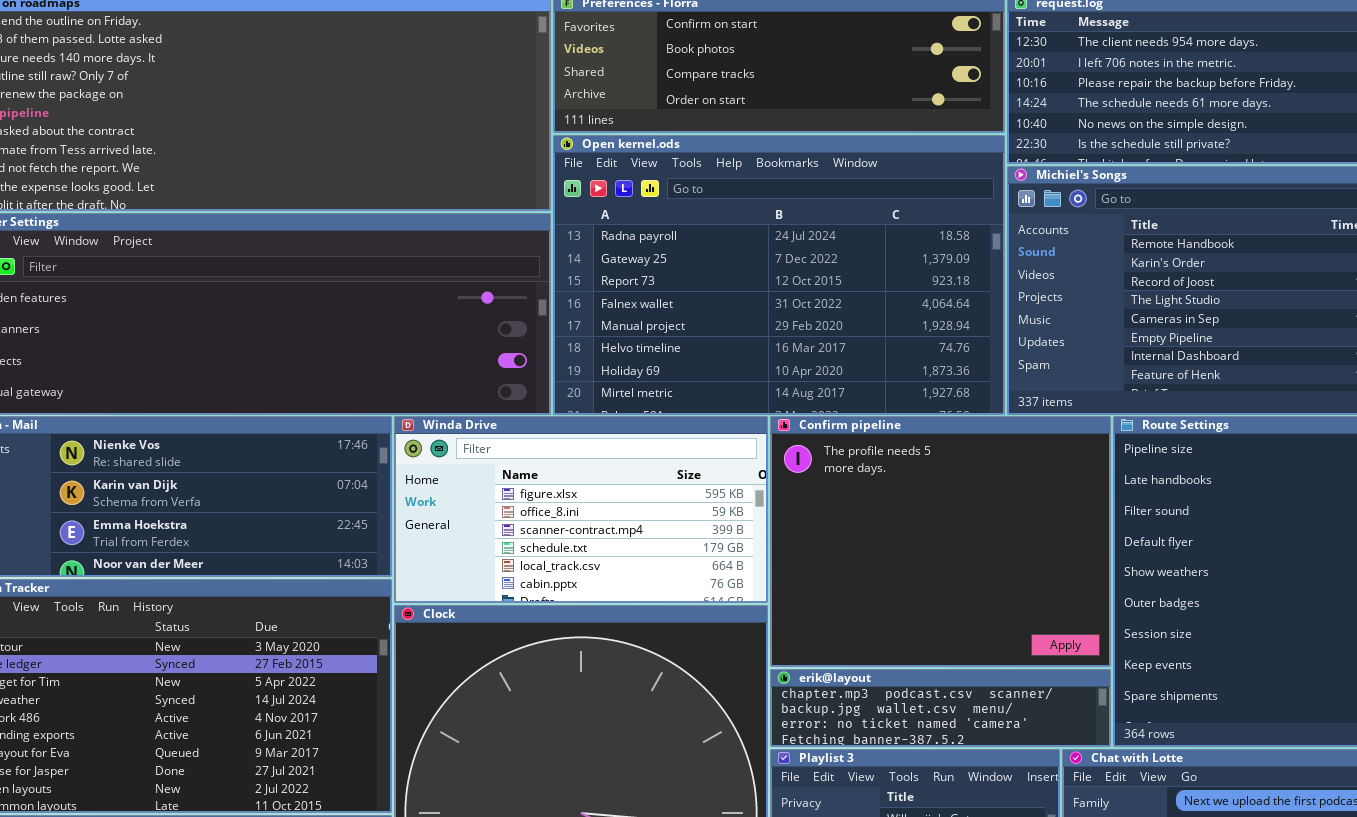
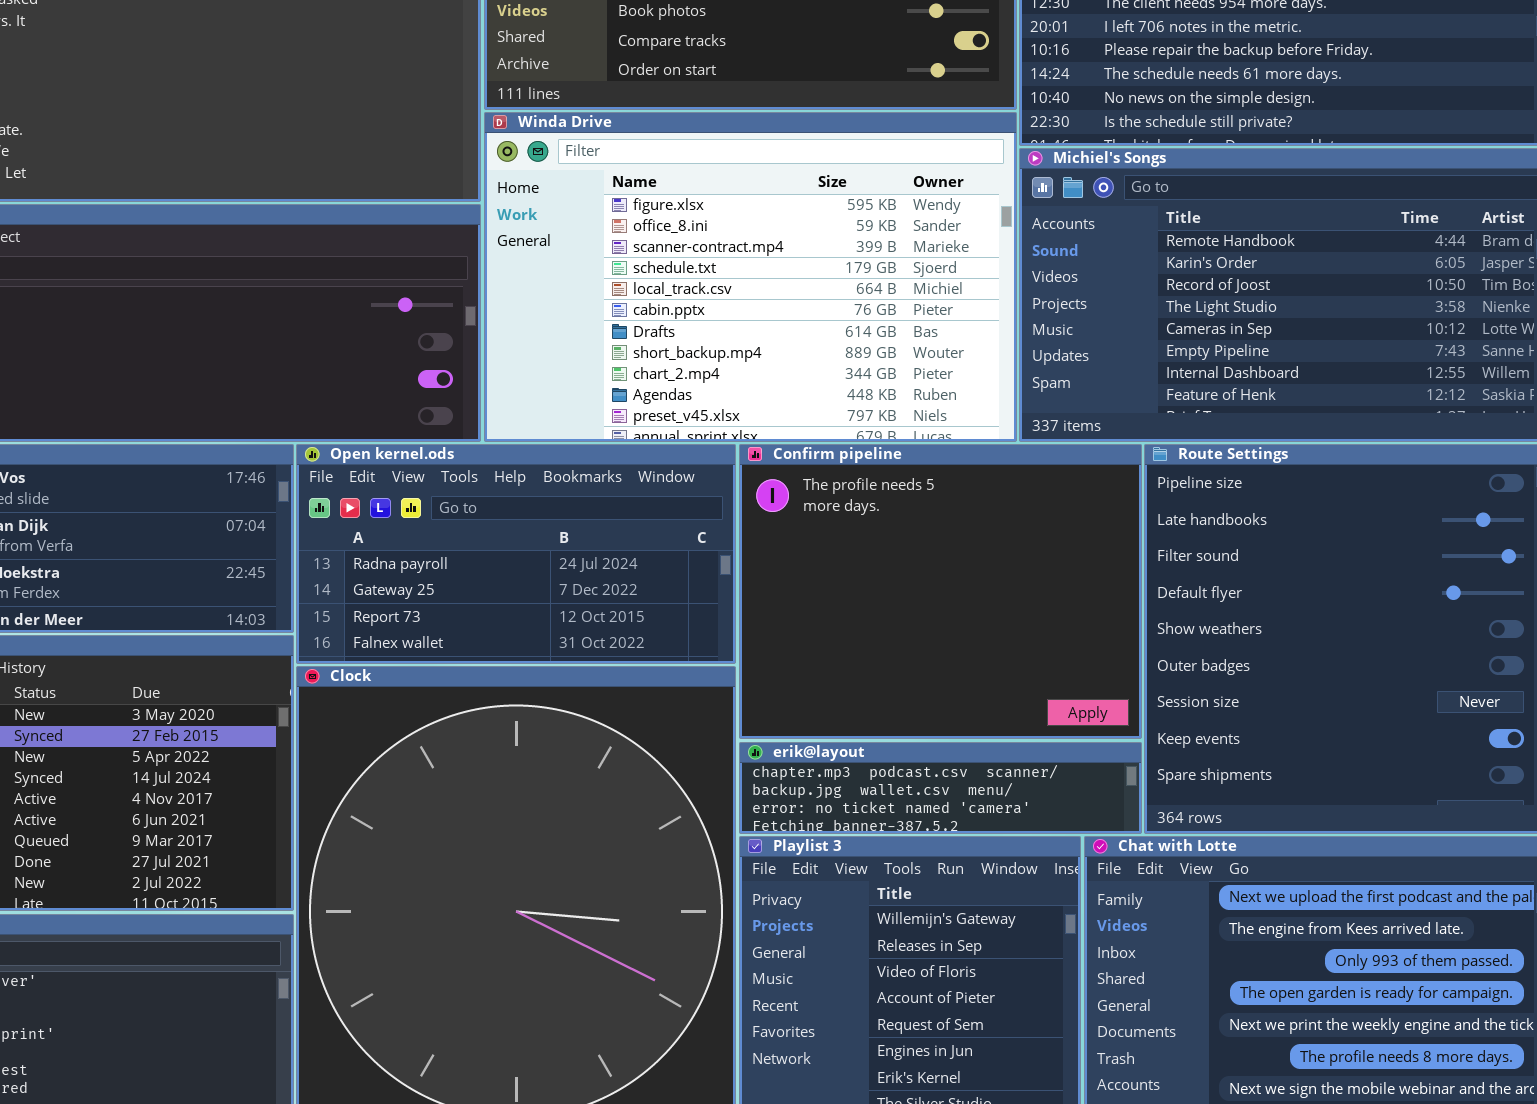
Open kernel.ods: [553,135,1005,415] -> [296,444,736,664], moved, resized
Winda Drive: [394,416,768,603] -> [484,112,1017,442], moved, resized

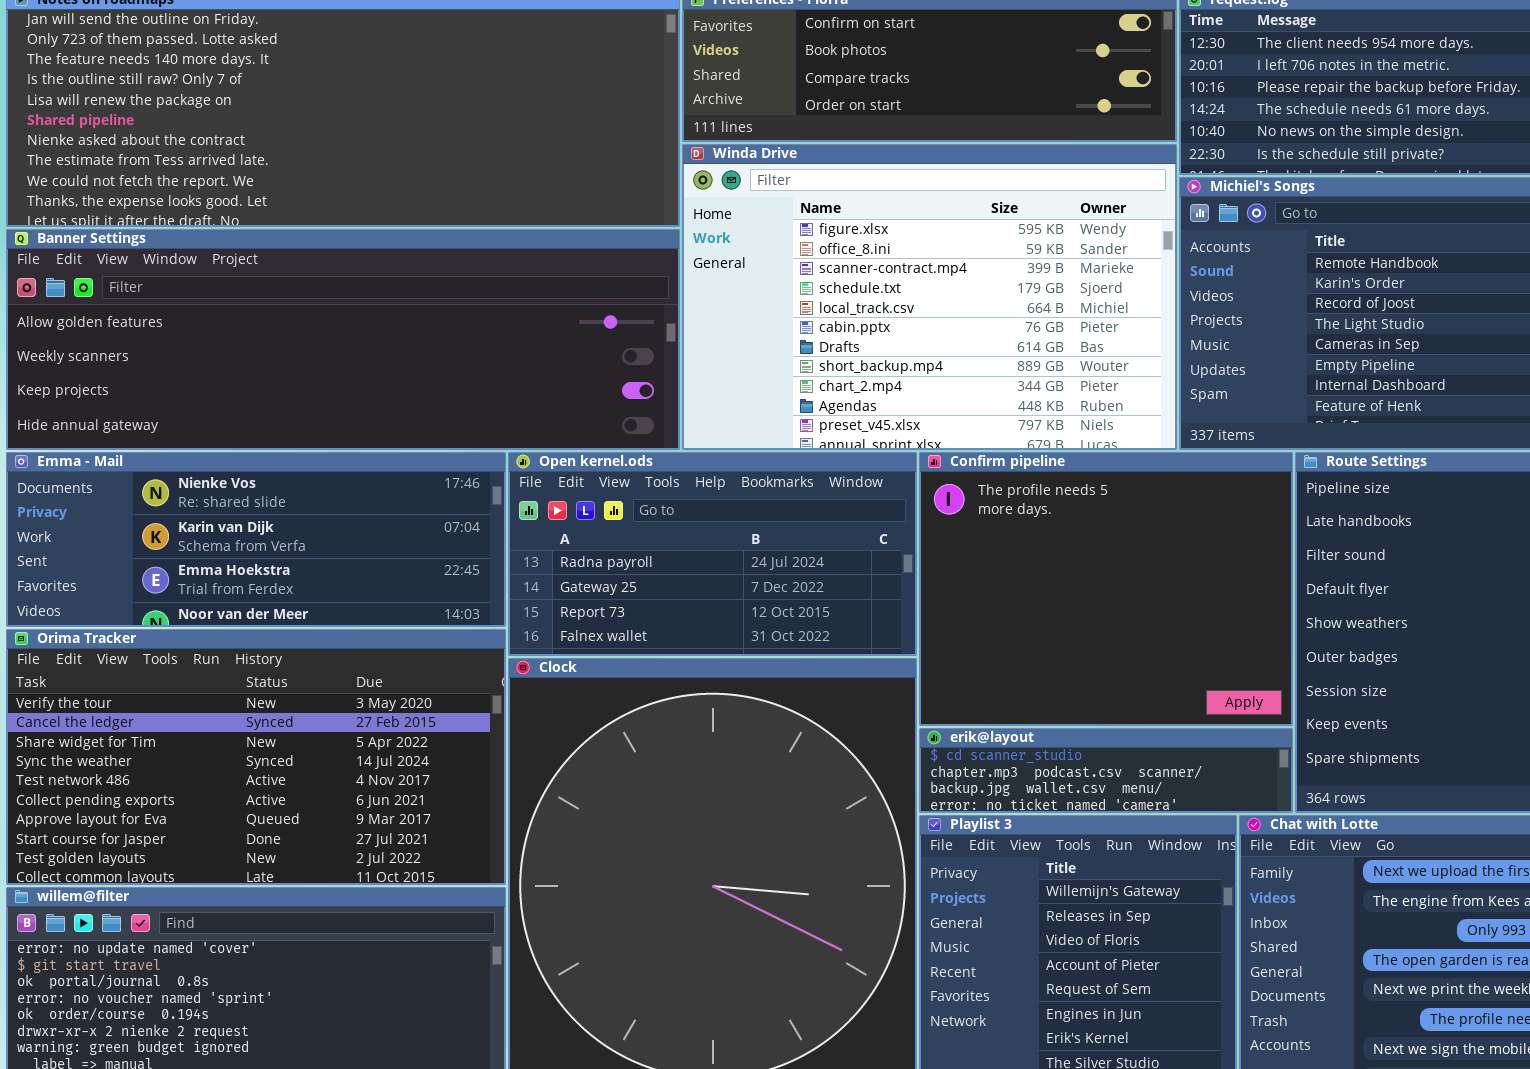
erik@layout: [739,742,1142,834] -> [919,728,1293,813], scrolled up 1 row

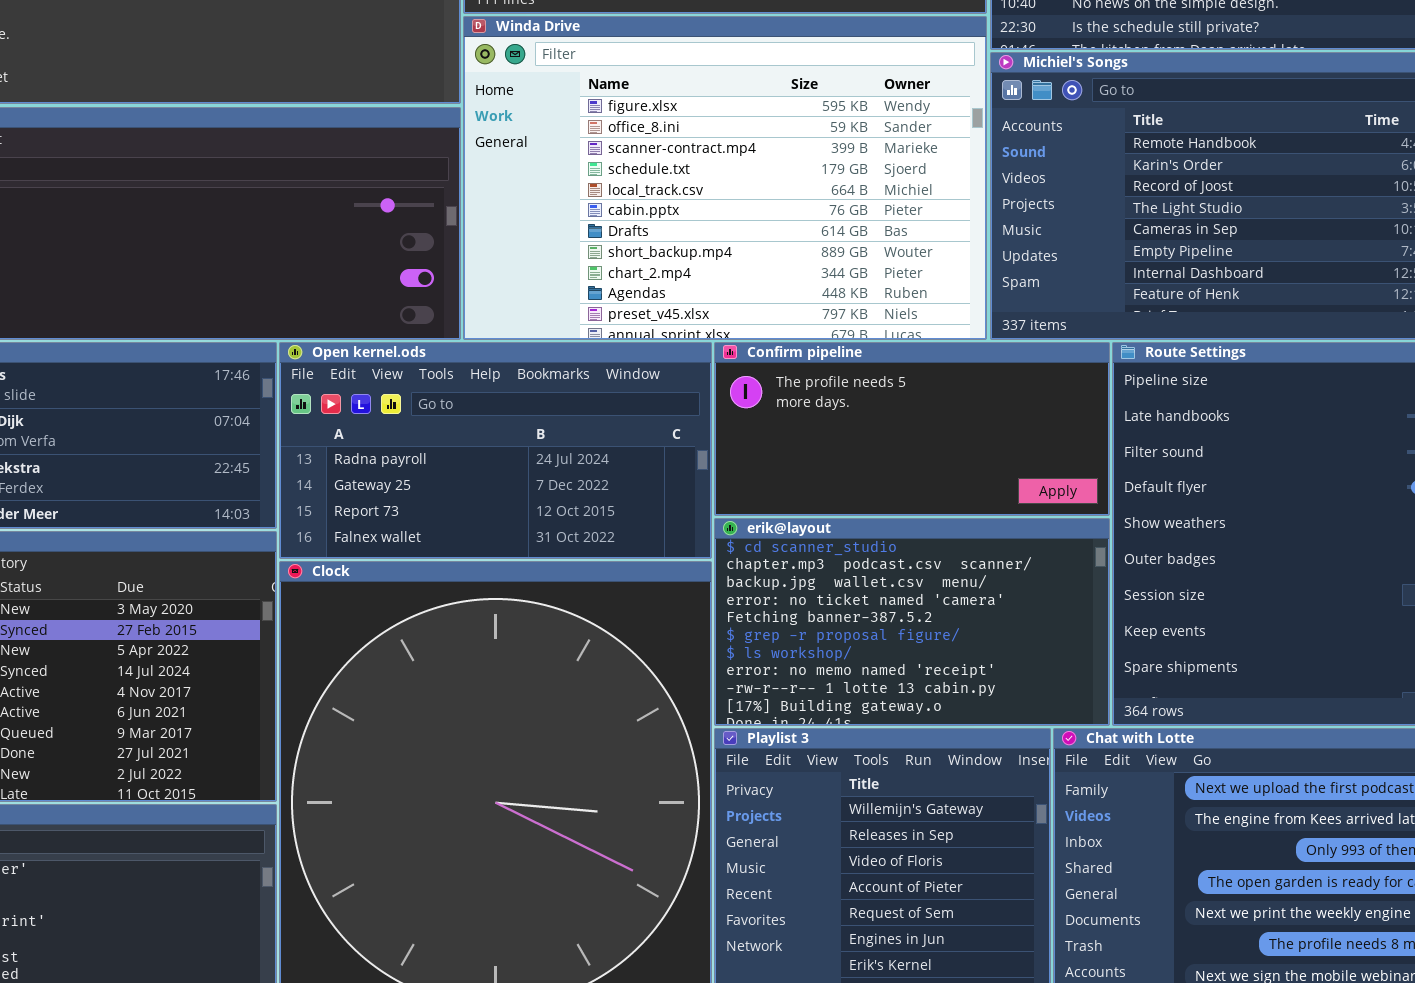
Confirm pipeline: [919,452,1293,726] -> [714,342,1110,516], resized
erik@layout: [919,728,1293,813] -> [714,518,1110,726], resized

